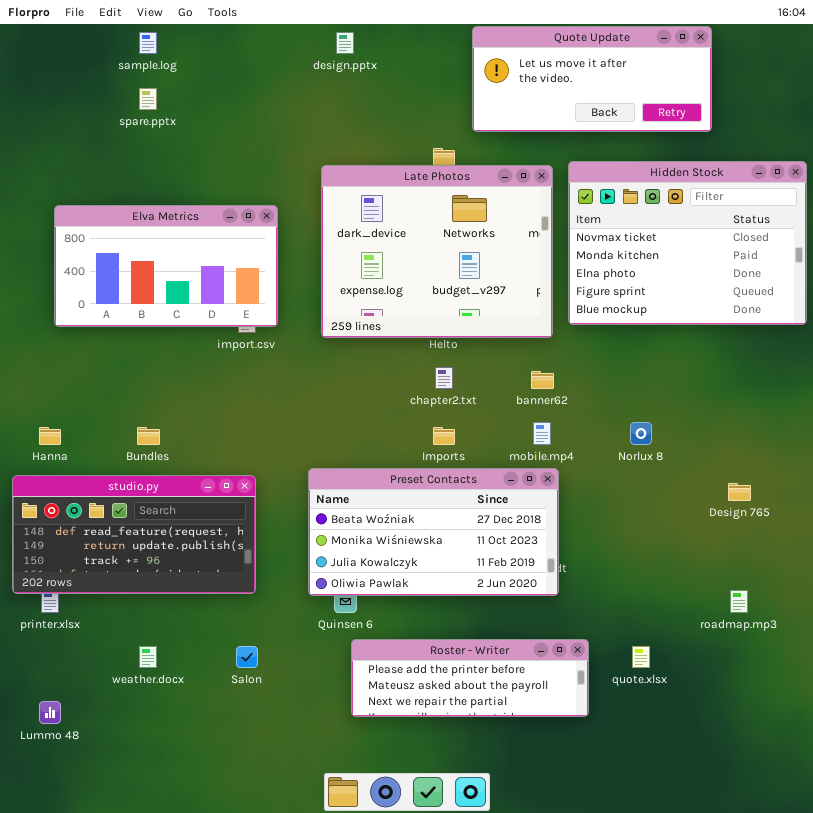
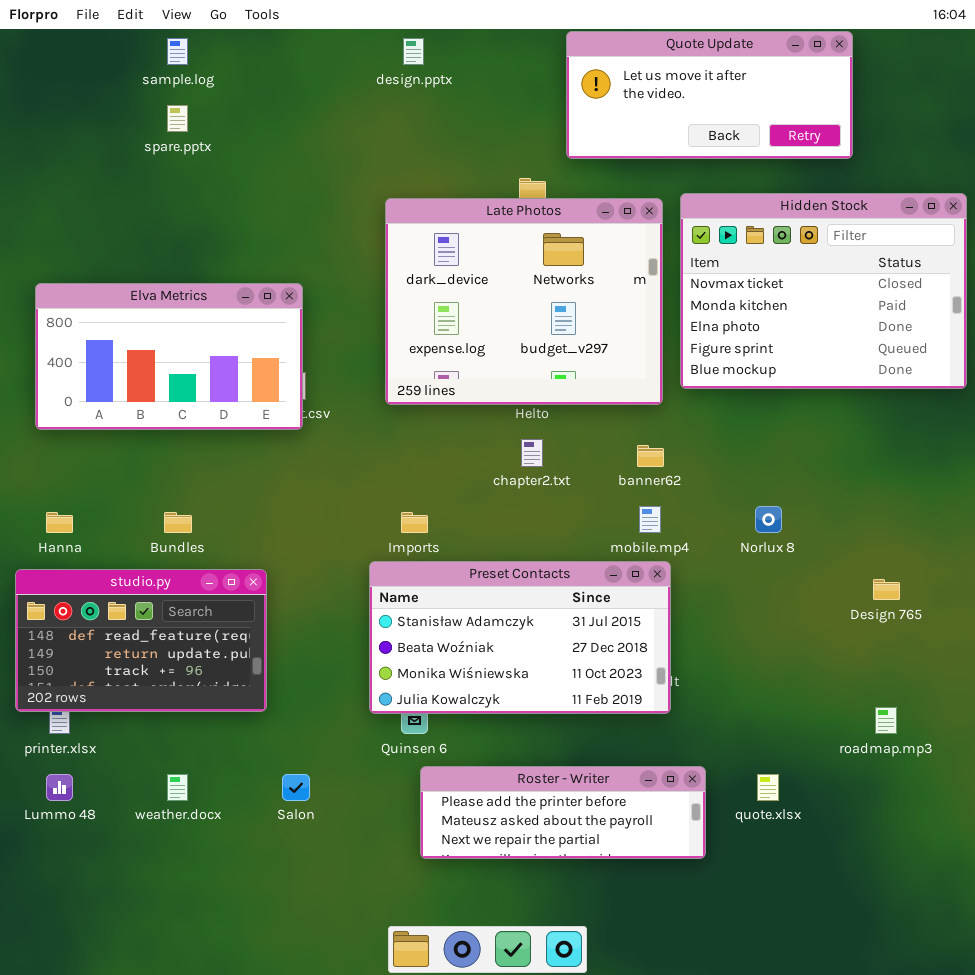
Elva Metrics: [54,205,278,327] -> [35,283,303,430], moved
Imports: [433,427,455,445] -> [401,512,428,533], moved
Preset Contacts: [308,468,559,596] -> [369,561,671,714], scrolled up 1 row
studio.py: [12,475,256,594] -> [15,569,267,712], resized
Lummo 48: [39,701,61,724] -> [46,774,73,801], moved

